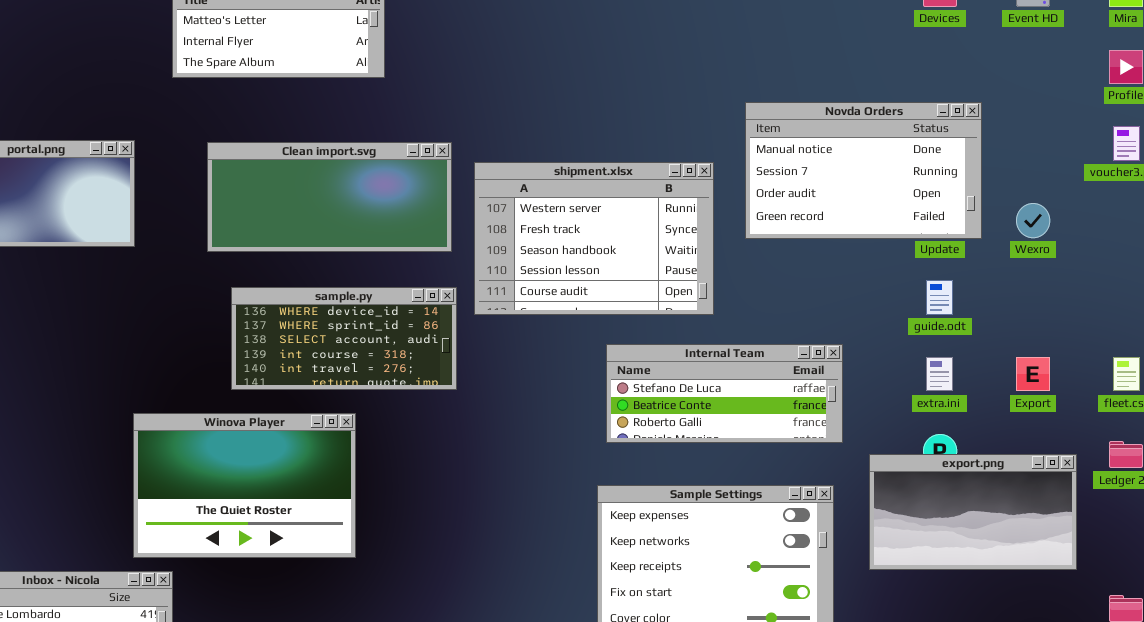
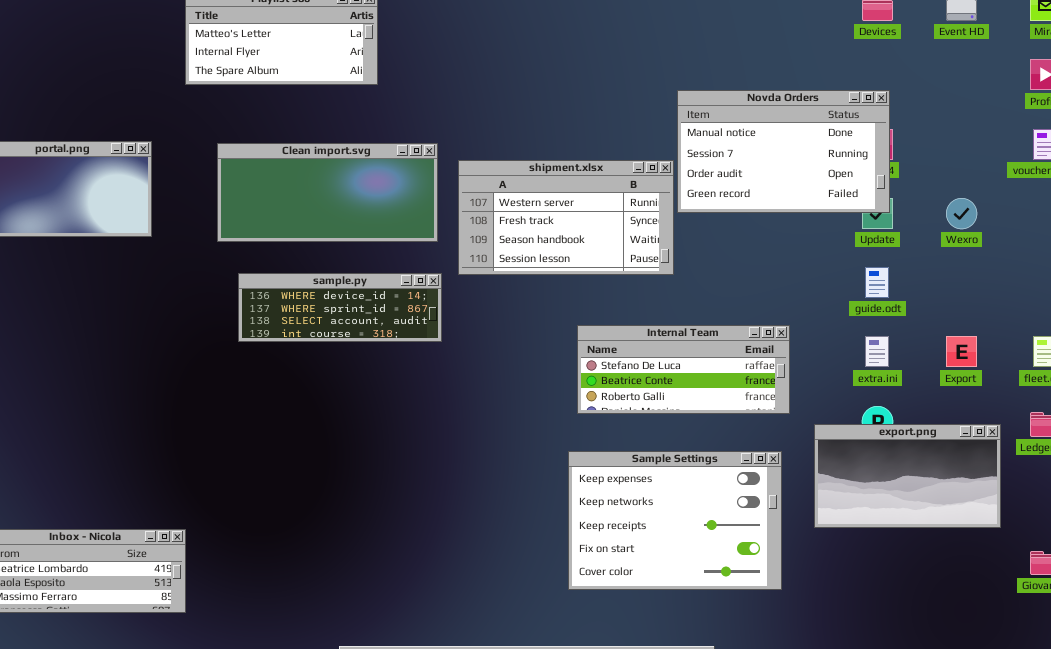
Novda Orders: [745,102,982,239] -> [677,90,890,213], moved
shipment.xlsx: [474,162,714,315] -> [458,160,674,275], resized
sample.py: [231,287,457,390] -> [238,273,442,342], resized
Winova Player: [133,413,356,558] -> none, closed

